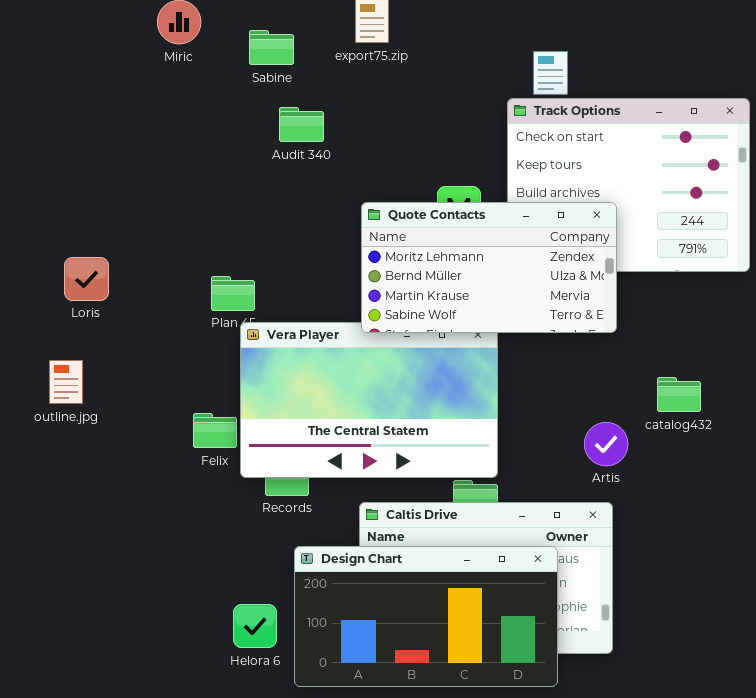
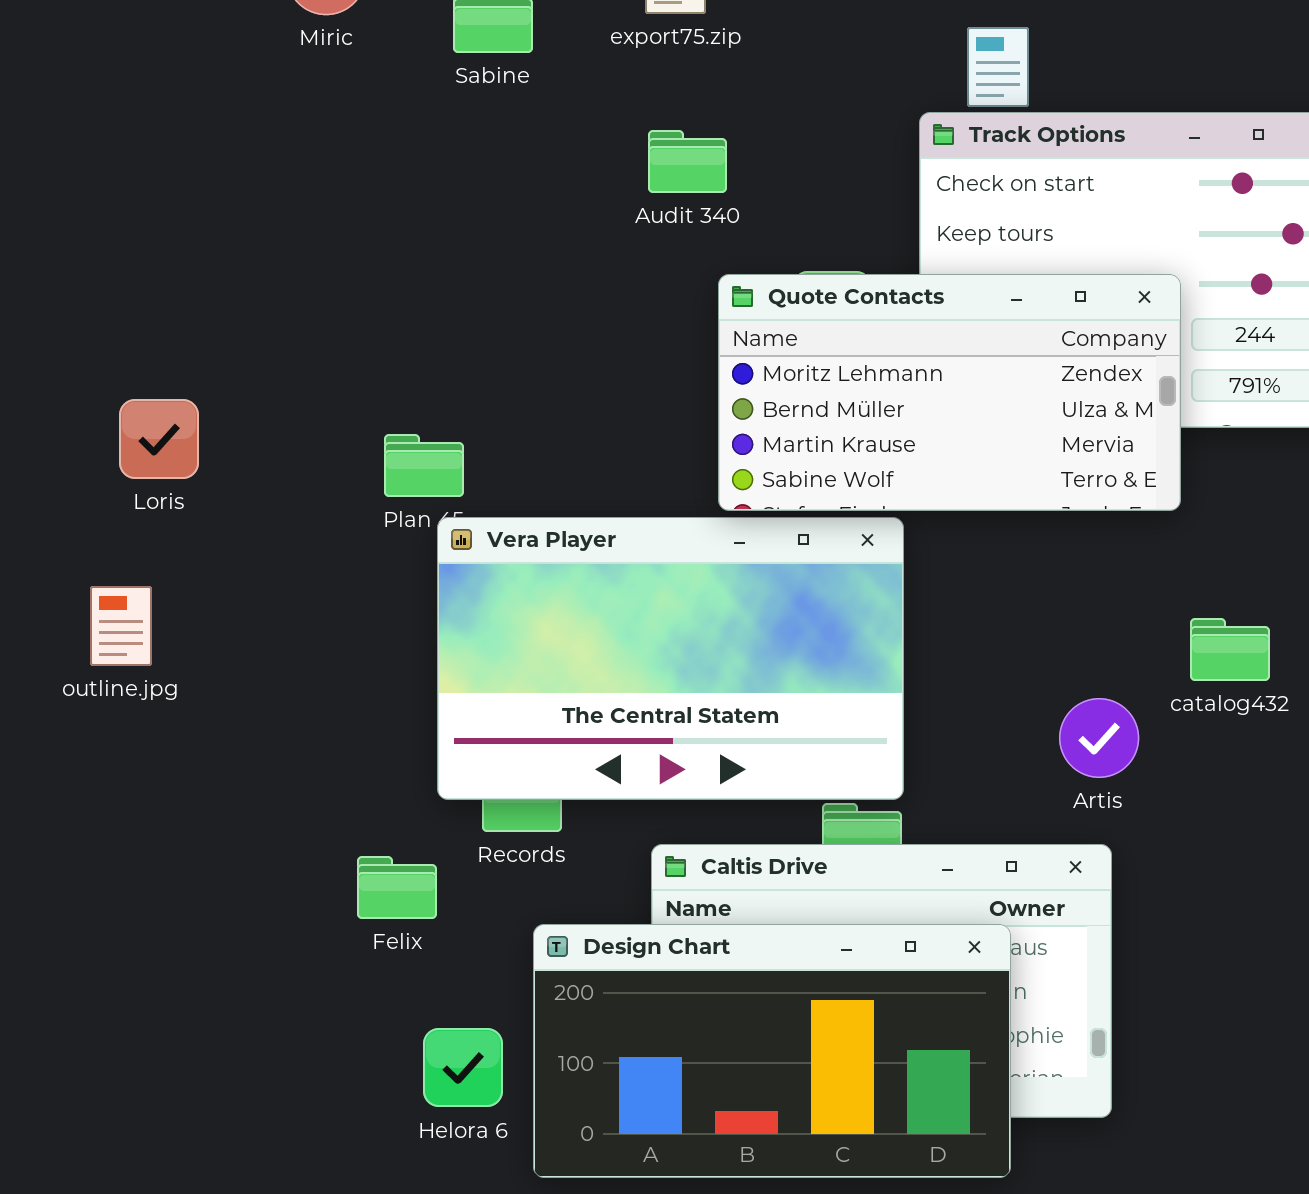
Audit 340: [279,107,324,142] -> [648,130,727,193], moved
Quote Contacts: [361,202,617,333] -> [718,274,1181,511], moved
Felix: [193,413,237,448] -> [357,856,437,919], moved

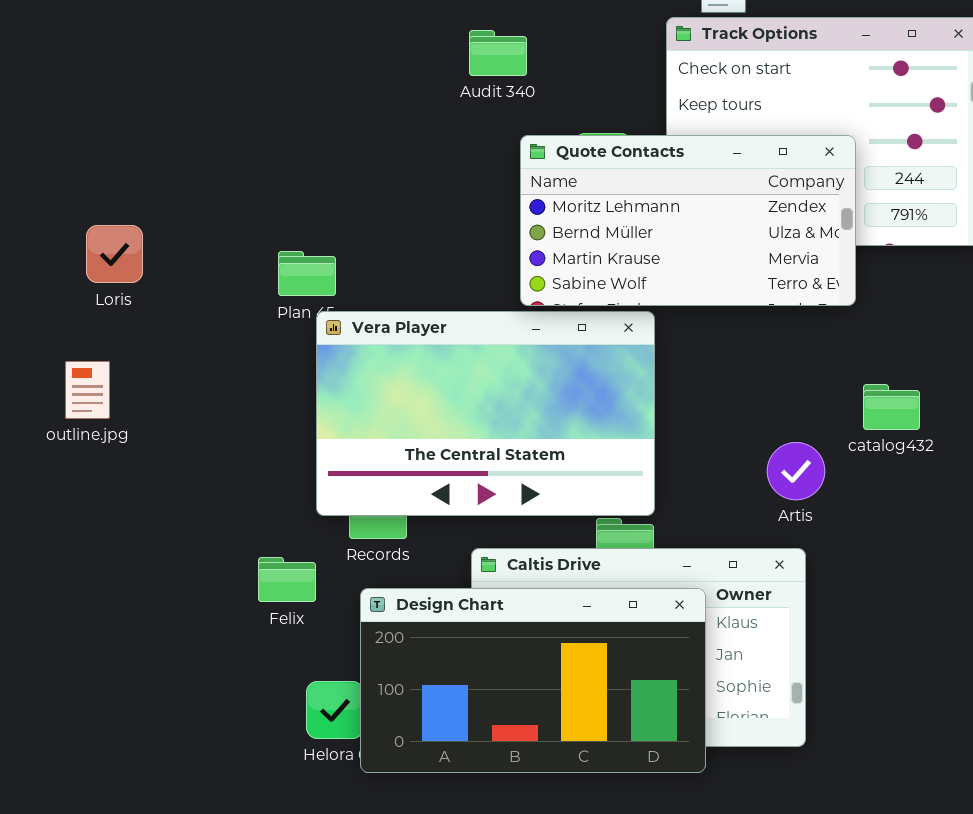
Design Chart: [533,924,1011,1178] -> [360,588,706,773], moved

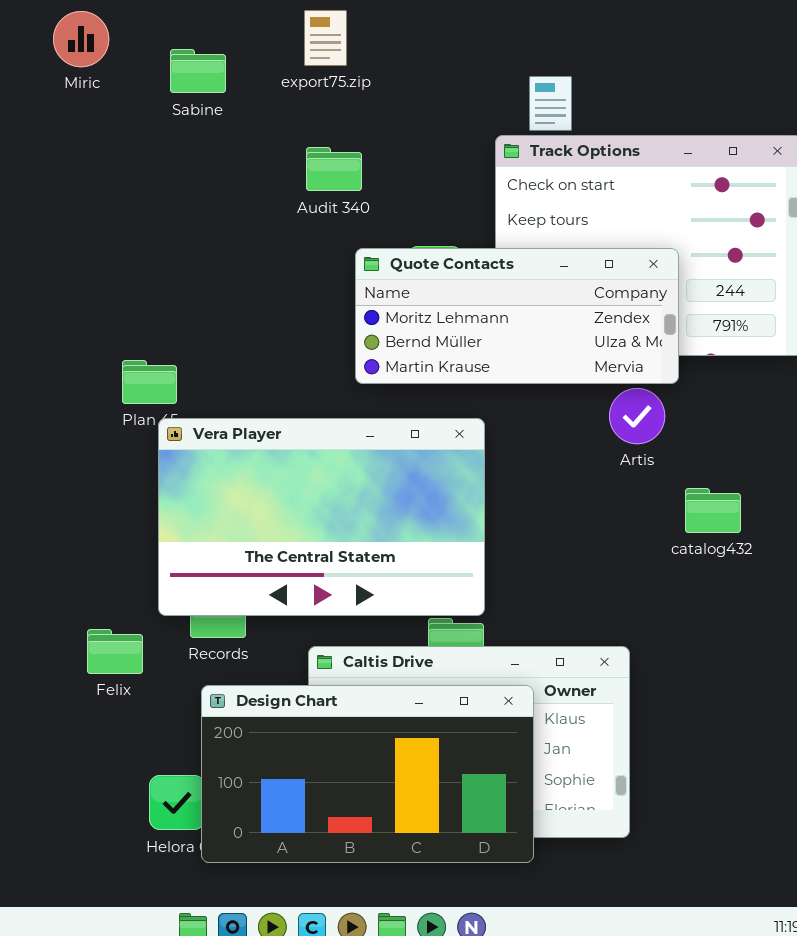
Quote Contacts: [520,135,856,306] -> [355,248,679,384], resized
Artis: [767,442,825,500] -> [609,388,665,444], moved
Felix: [258,557,316,602] -> [87,629,143,674], moved

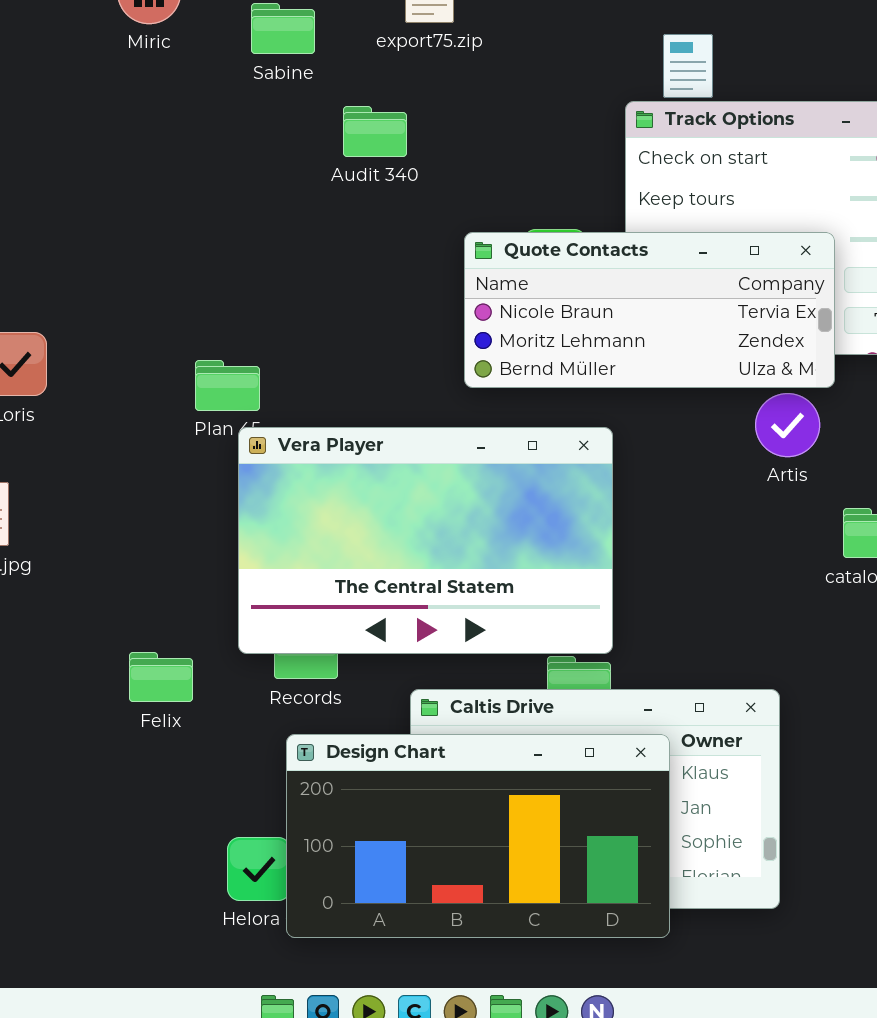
Audit 340: [306,147,362,191] -> [343,106,407,157], moved
Quote Contacts: [355,248,679,384] -> [464,232,835,388], scrolled up 1 row
Felix: [87,629,143,674] -> [129,652,193,702], moved

